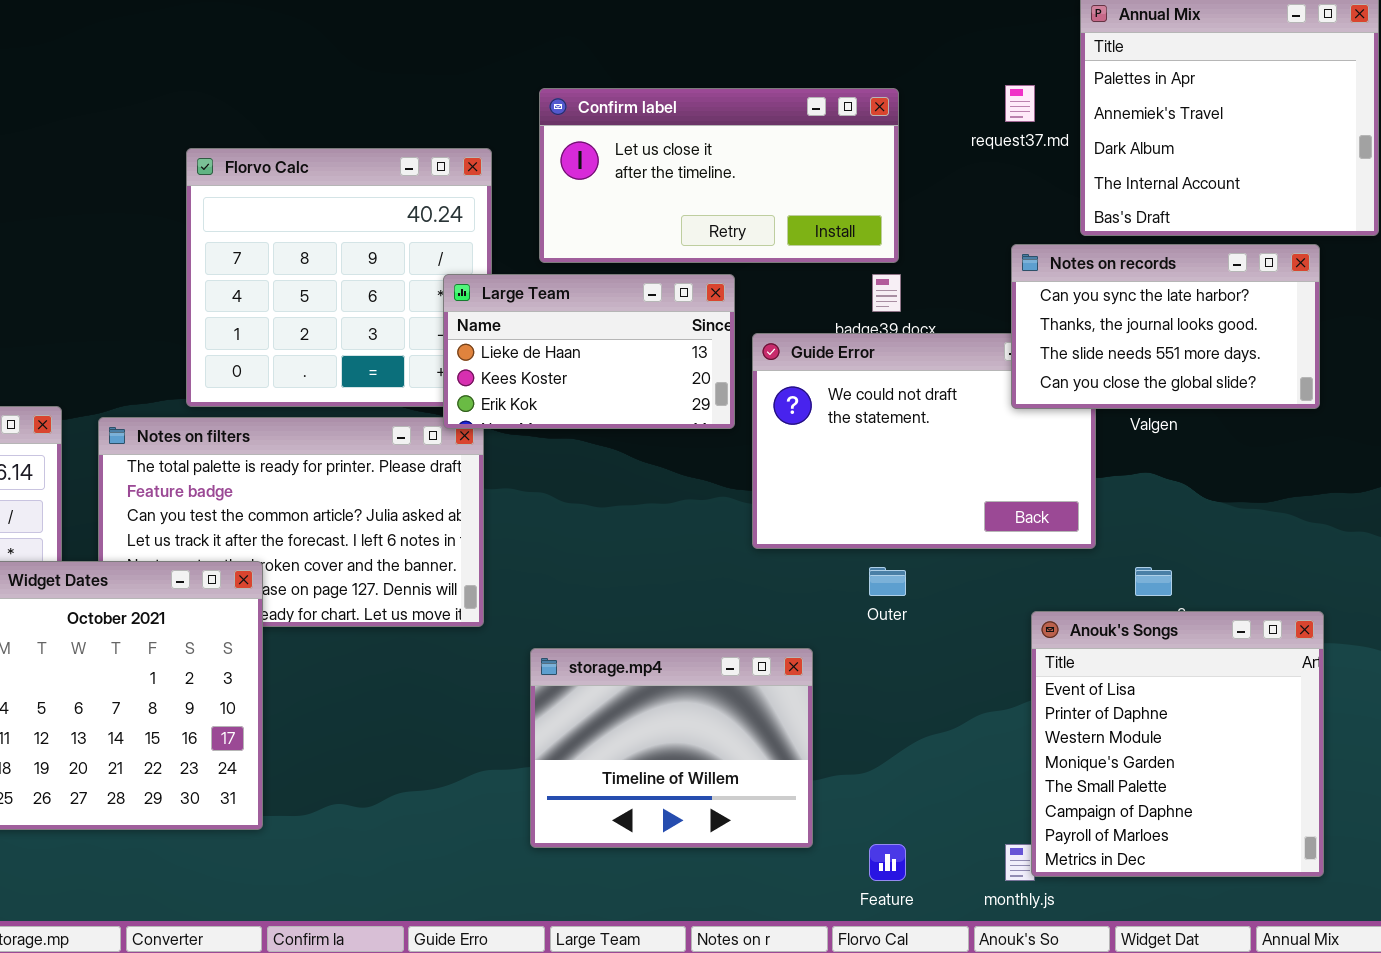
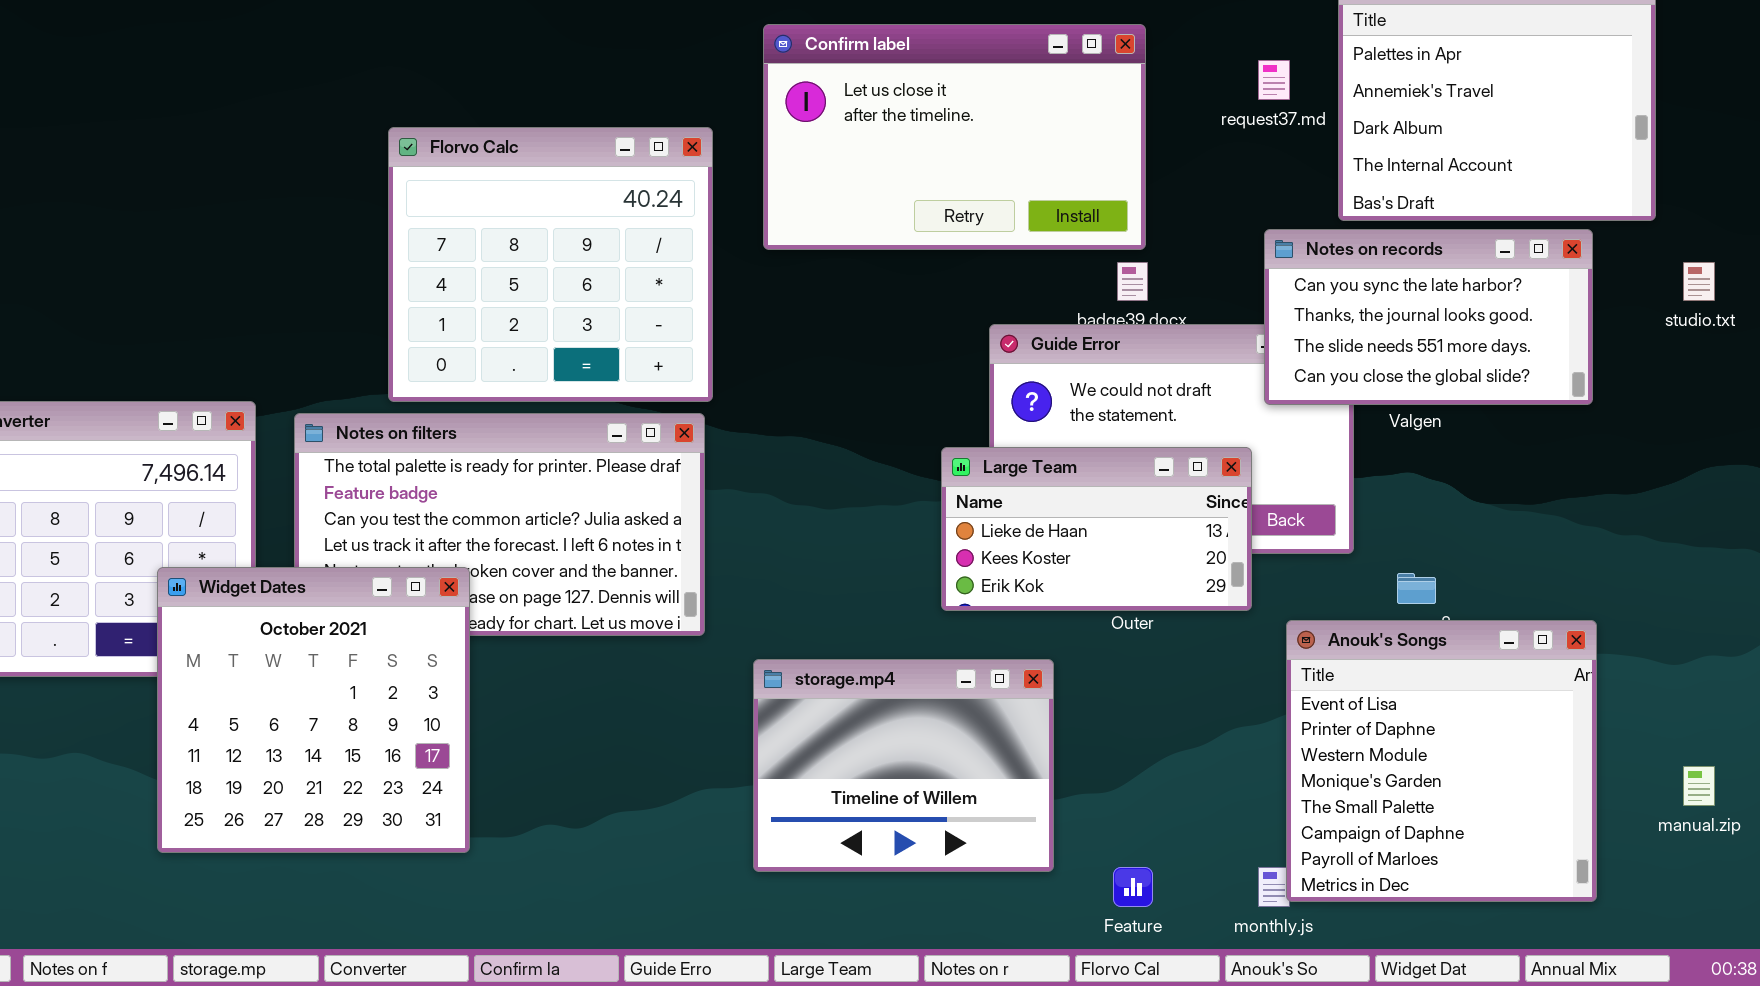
Confirm label: [539,88,899,263] -> [763,24,1146,250], resized
Large Team: [443,274,735,429] -> [941,447,1252,611], moved

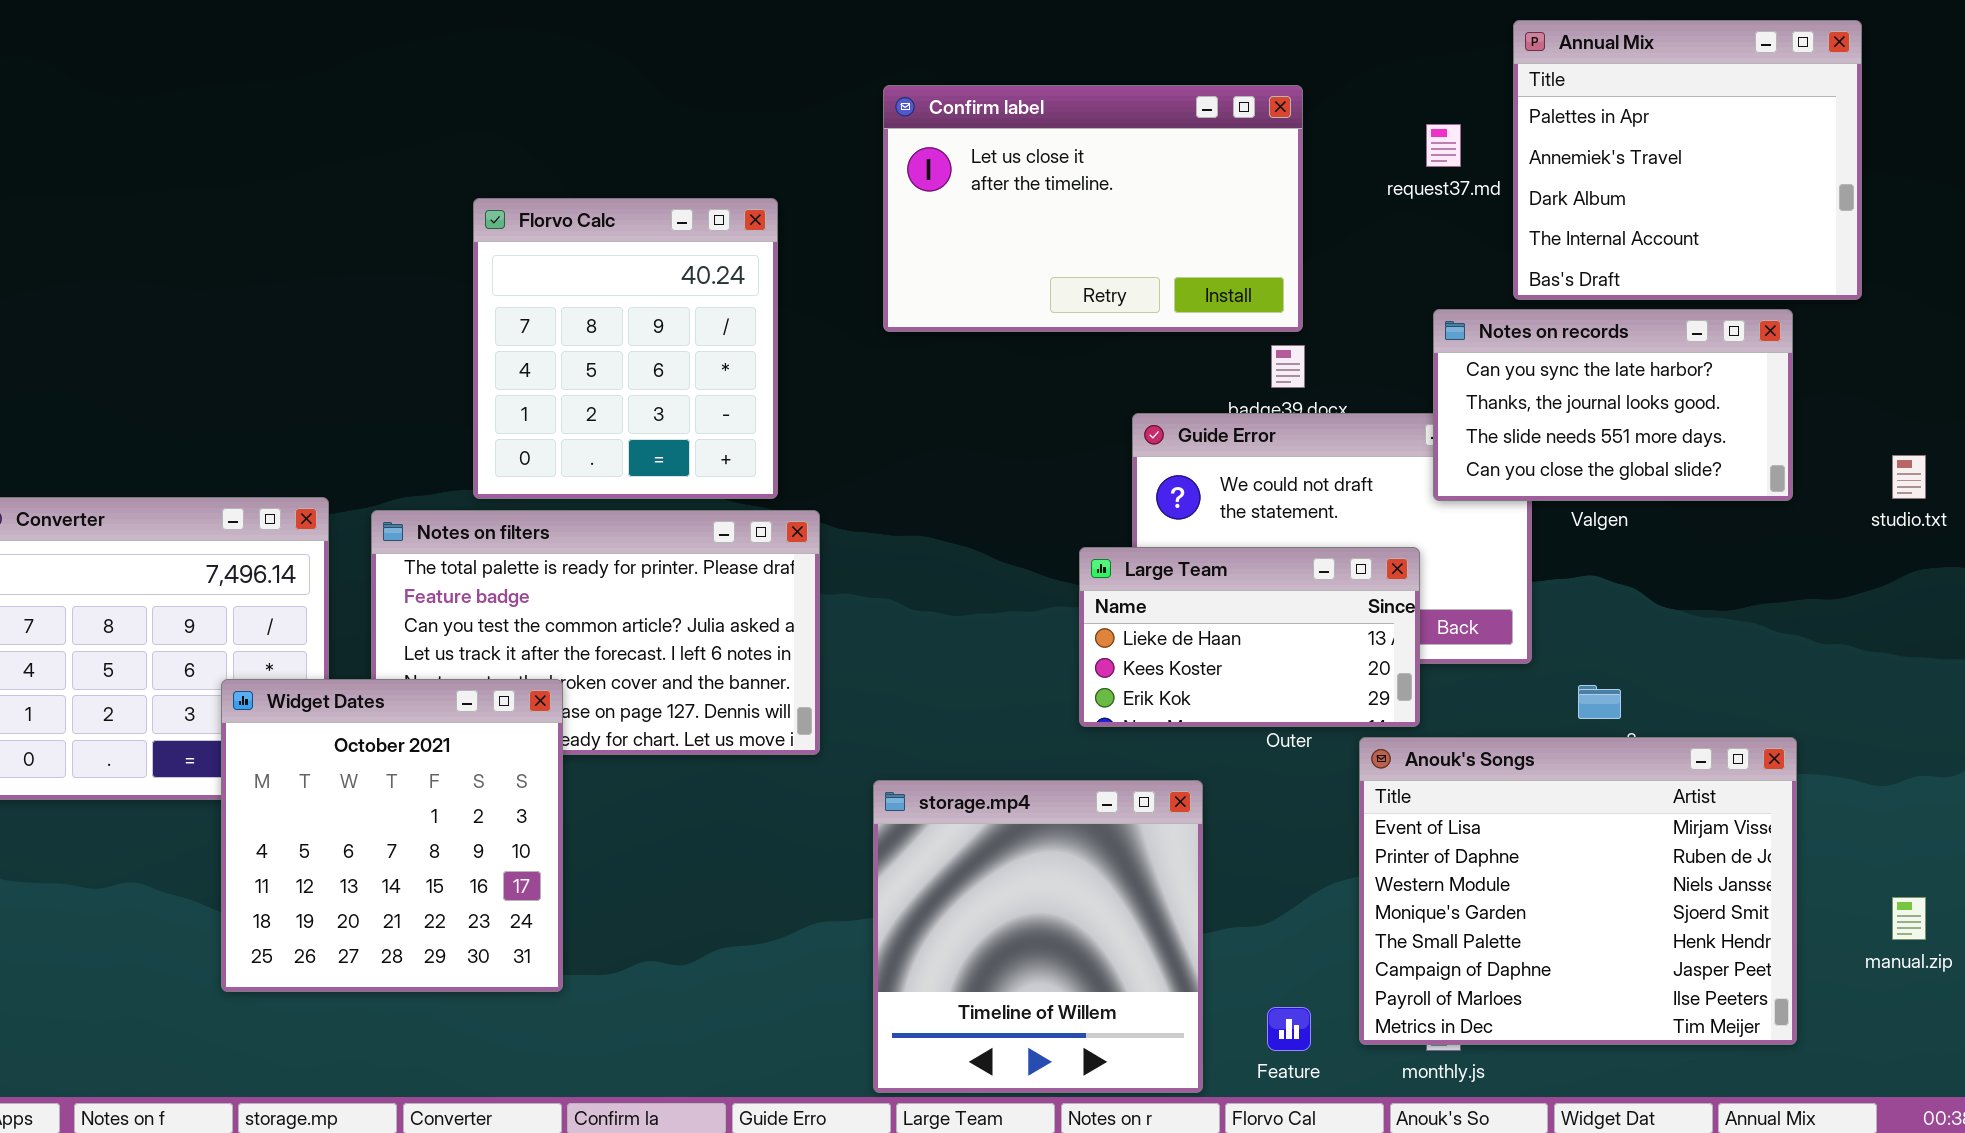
Florvo Calc: [388,127,713,402] -> [473,198,778,499], resized
studio.txt: [1683,262,1715,301] -> [1892,455,1926,499], moved
Anouk's Songs: [1286,620,1597,902] -> [1359,737,1797,1045], resized
storage.mp4: [753,659,1054,872] -> [873,780,1203,1093], resized

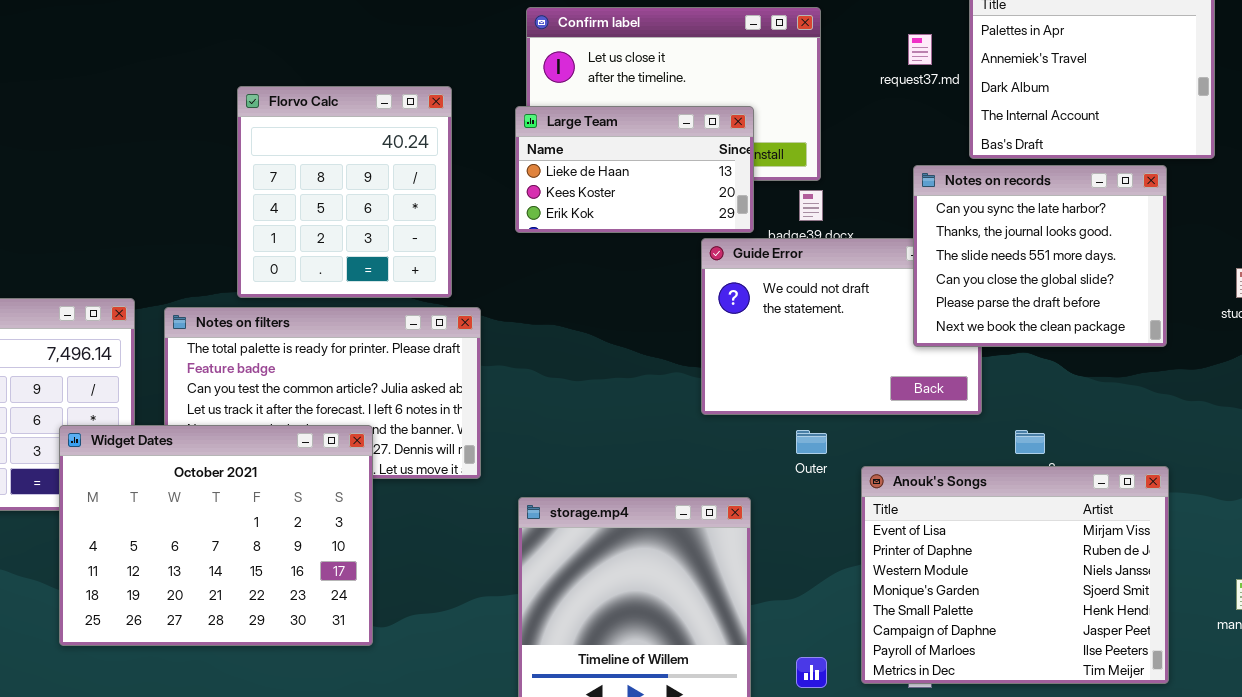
Notes on records: [1433,309,1793,501] -> [913,165,1167,347], resized
Large Team: [1079,547,1420,727] -> [515,106,754,233], moved
Widget Dates: [221,679,563,992] -> [59,425,373,646], resized

